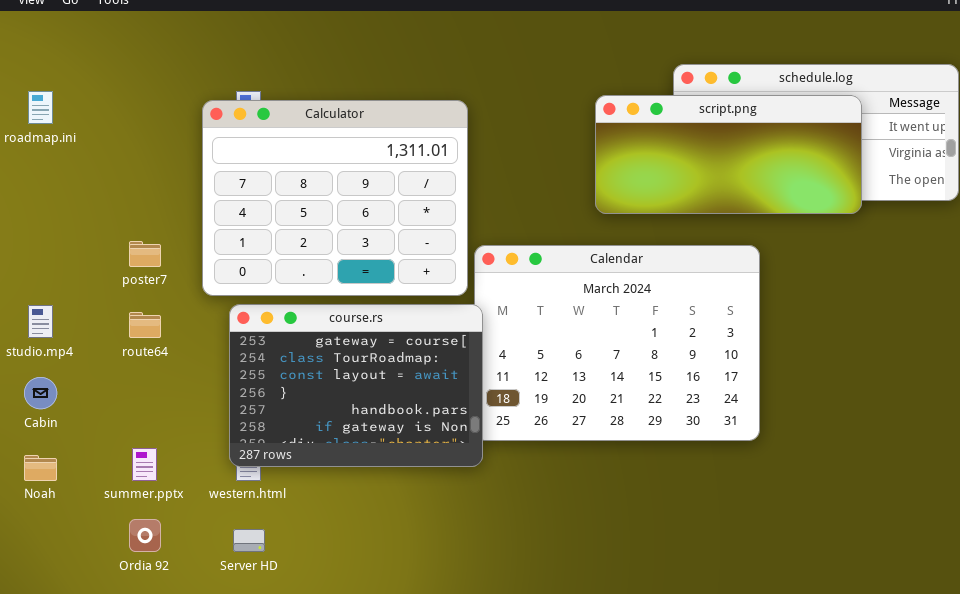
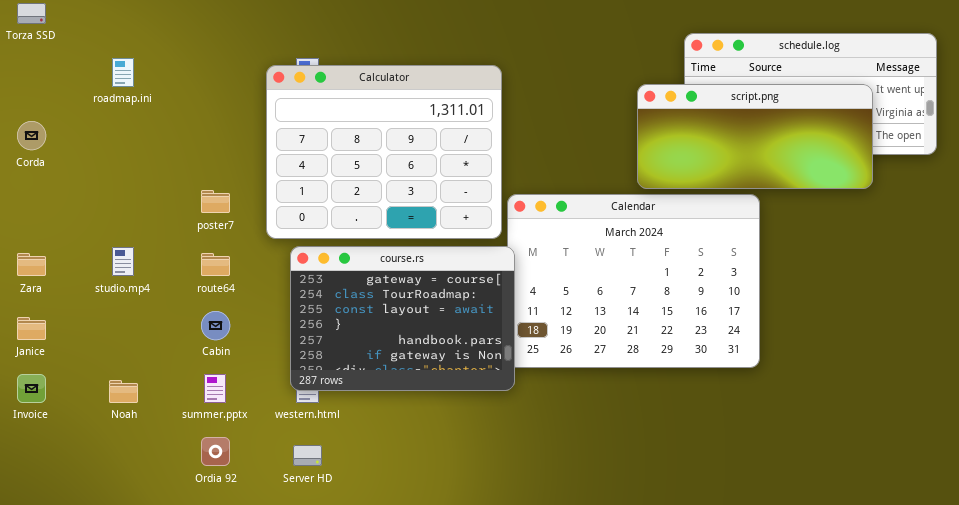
script.png: [595,95,862,214] -> [637,84,873,189], moved
Cabin: [24,377,57,409] -> [201,311,230,340], moved

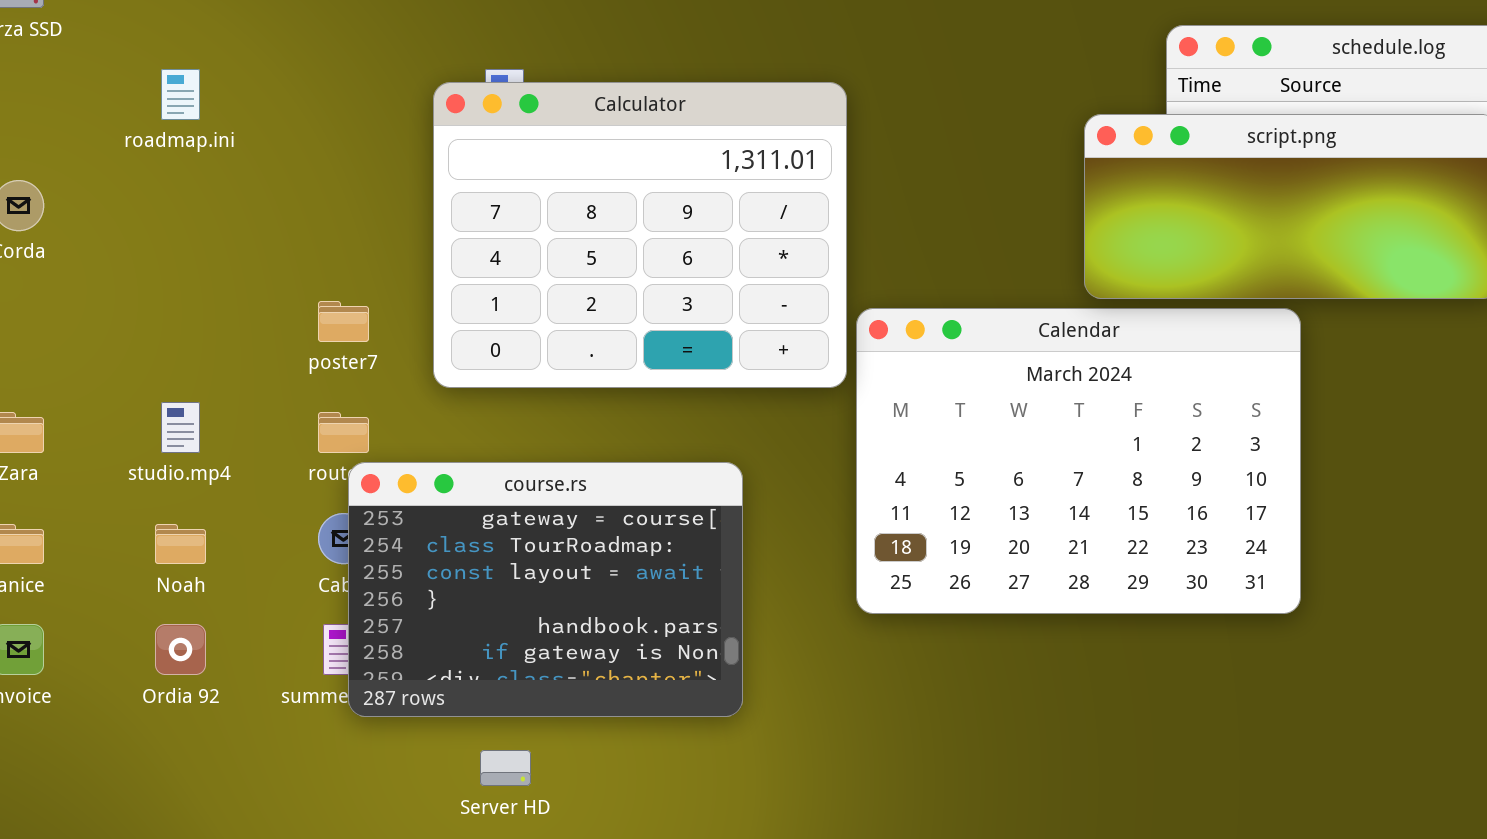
course.rs: [290,246,515,391] -> [348,462,743,717], moved
Noah: [109,380,138,403] -> [155,524,206,564], moved
Ordia 92: [201,437,230,466] -> [155,624,206,675], moved

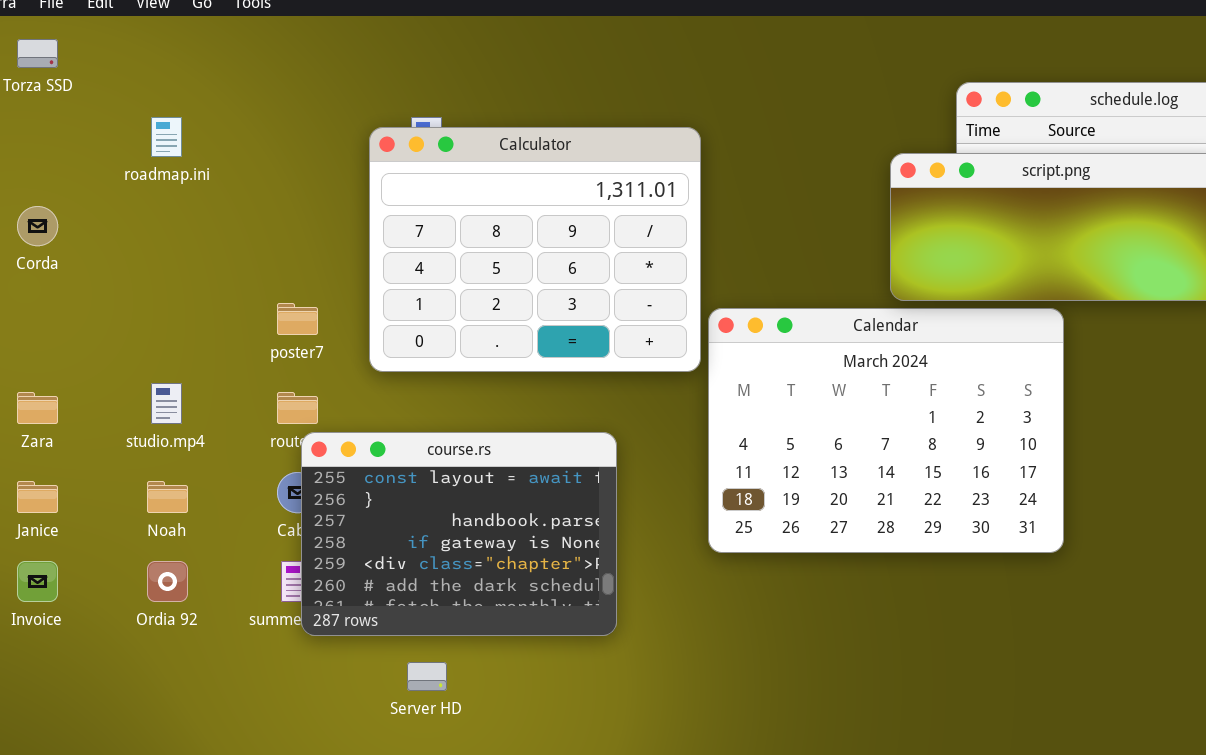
course.rs: [348,462,743,717] -> [301,432,617,636], scrolled down 2 rows

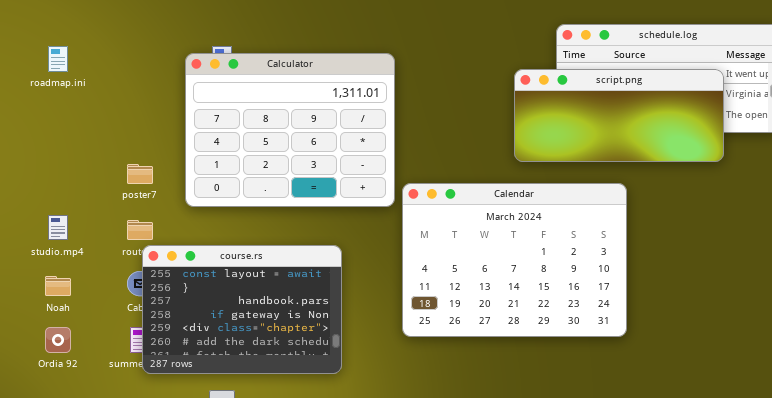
Calendar: [708,308,1064,553] -> [402,183,627,337], moved

